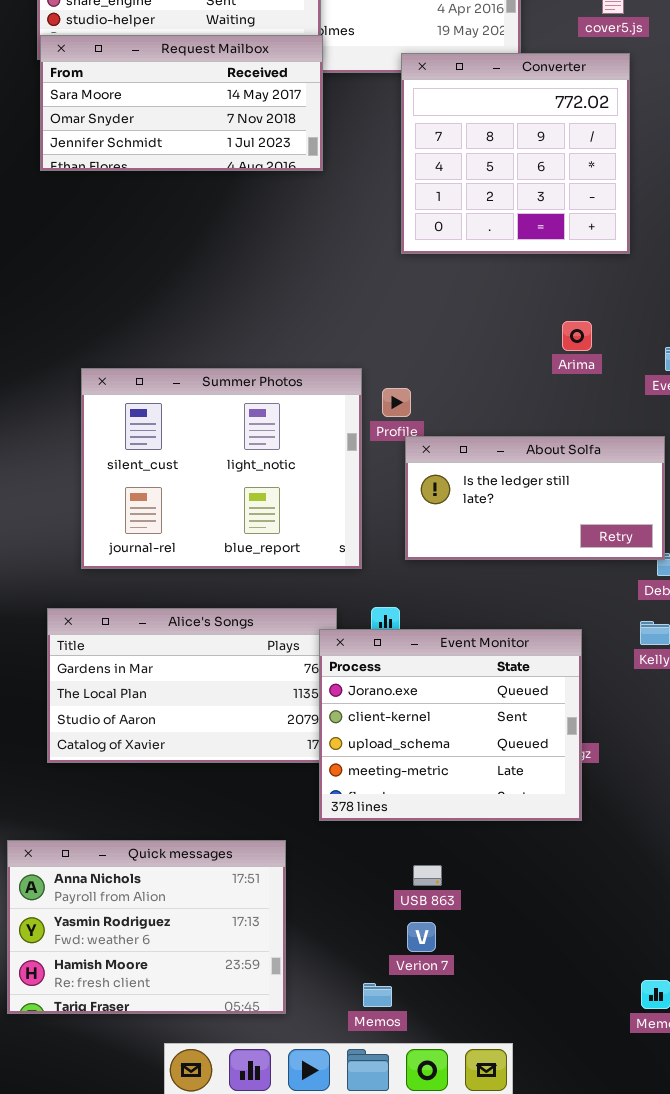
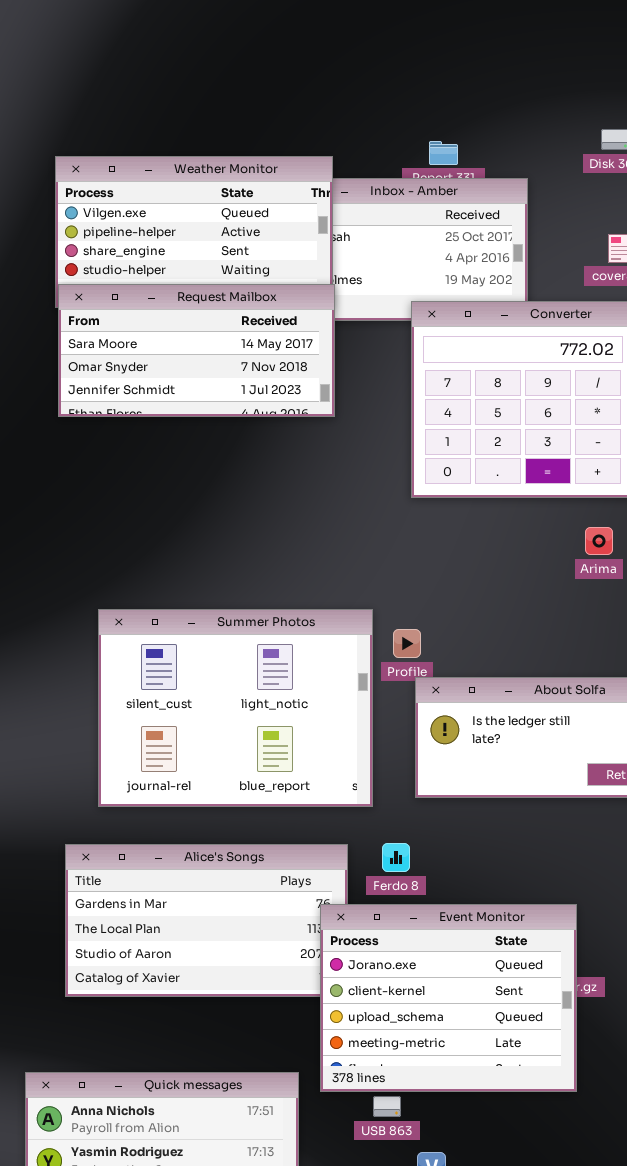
Arima: [562,321,592,351] -> [585,527,613,555], moved
Event Monitor: [319,629,582,821] -> [320,904,577,1092], moved
USB 863: [413,865,442,886] -> [373,1096,401,1117], moved

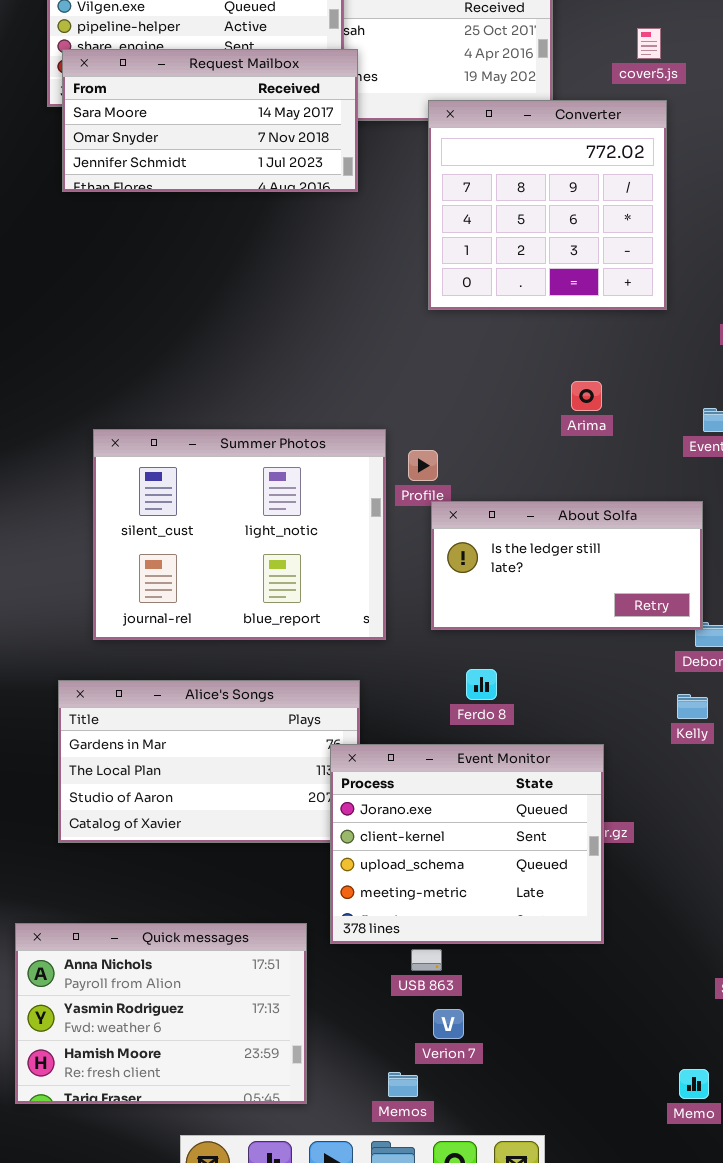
Request Mailbox: [58,284,335,417] -> [62,49,358,192], moved
Arima: [585,527,613,555] -> [571,381,602,411], moved
Ferdo 8: [382,843,410,872] -> [466,669,497,700], moved
USB 863: [373,1096,401,1117] -> [411,949,442,971], moved

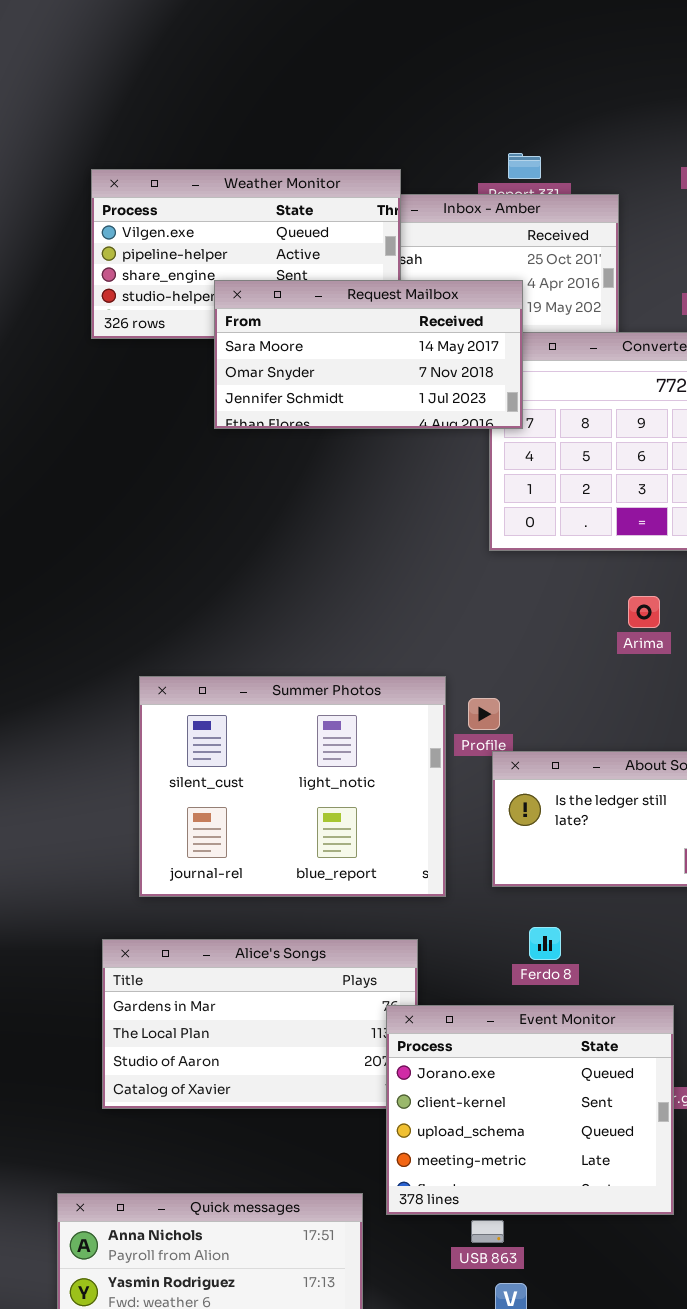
Request Mailbox: [62,49,358,192] -> [214,280,523,429], moved
Arima: [571,381,602,411] -> [628,596,660,628], moved

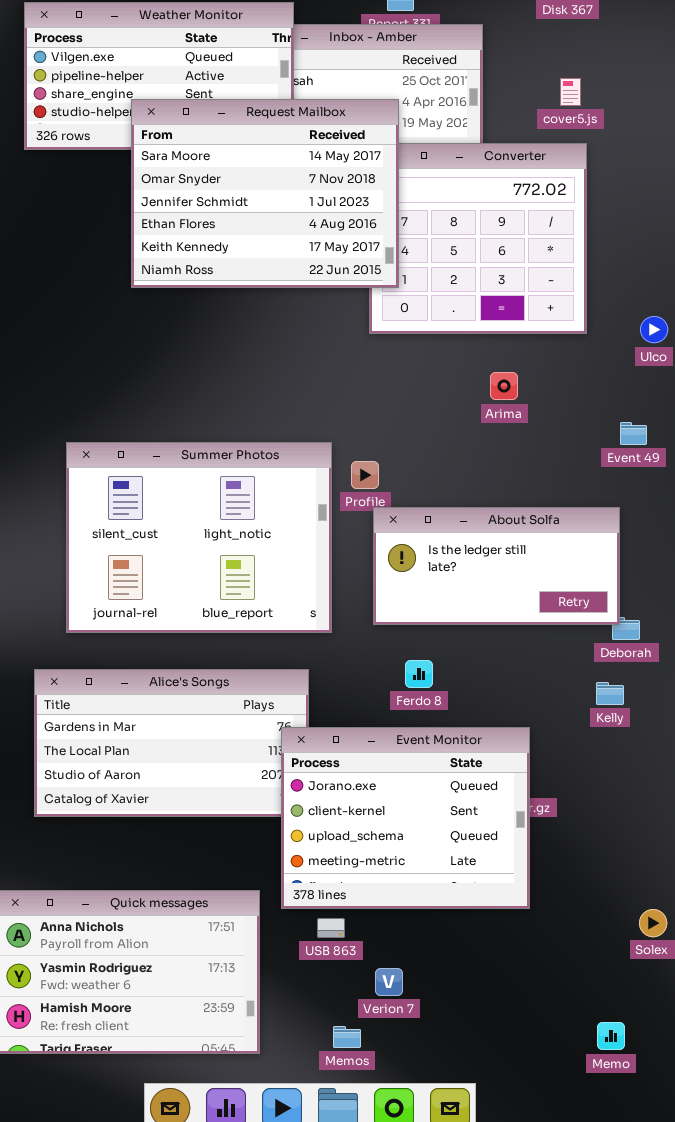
Request Mailbox: [214,280,523,429] -> [131,99,399,288], resized
USB 863: [471,1220,504,1243] -> [317,918,345,938], moved

